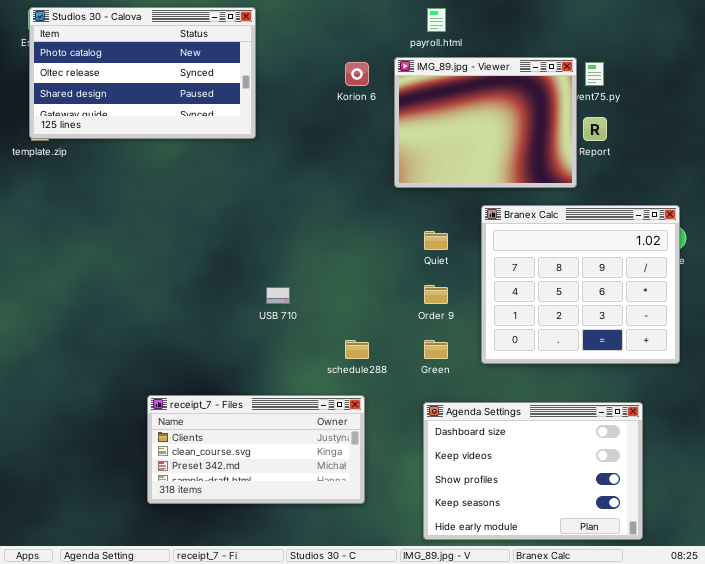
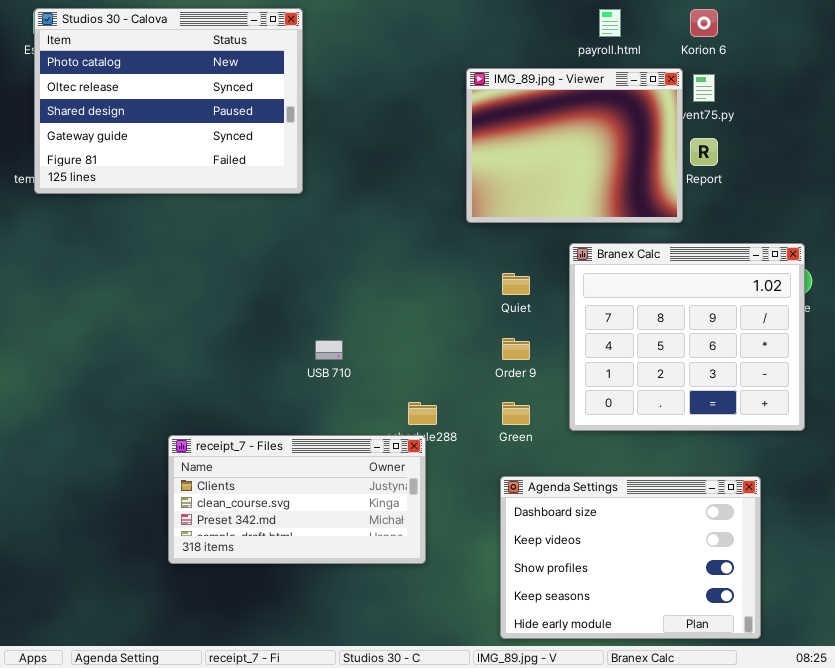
Studios 30 - Calova: [29,7,256,139] -> [34,8,303,194], resized
payroll.html: [427,8,446,32] -> [599,9,621,37], moved
Korion 6: [345,62,369,86] -> [690,9,718,37], moved
receipt_7 - Files: [147,395,365,504] -> [168,435,426,564], moved

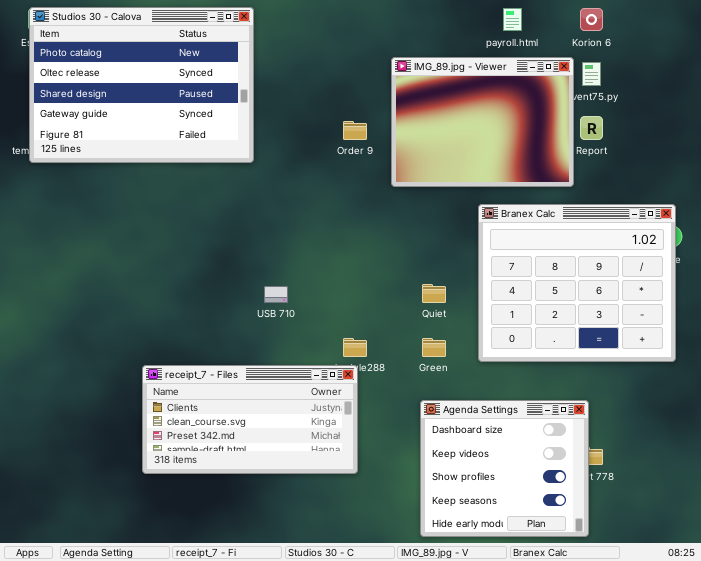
Quiet: [502,273,530,295] -> [422,284,446,303], moved
Order 9: [502,338,530,360] -> [343,121,367,140], moved
Agenda Settings: [500,476,761,639] -> [420,400,589,537], resized

